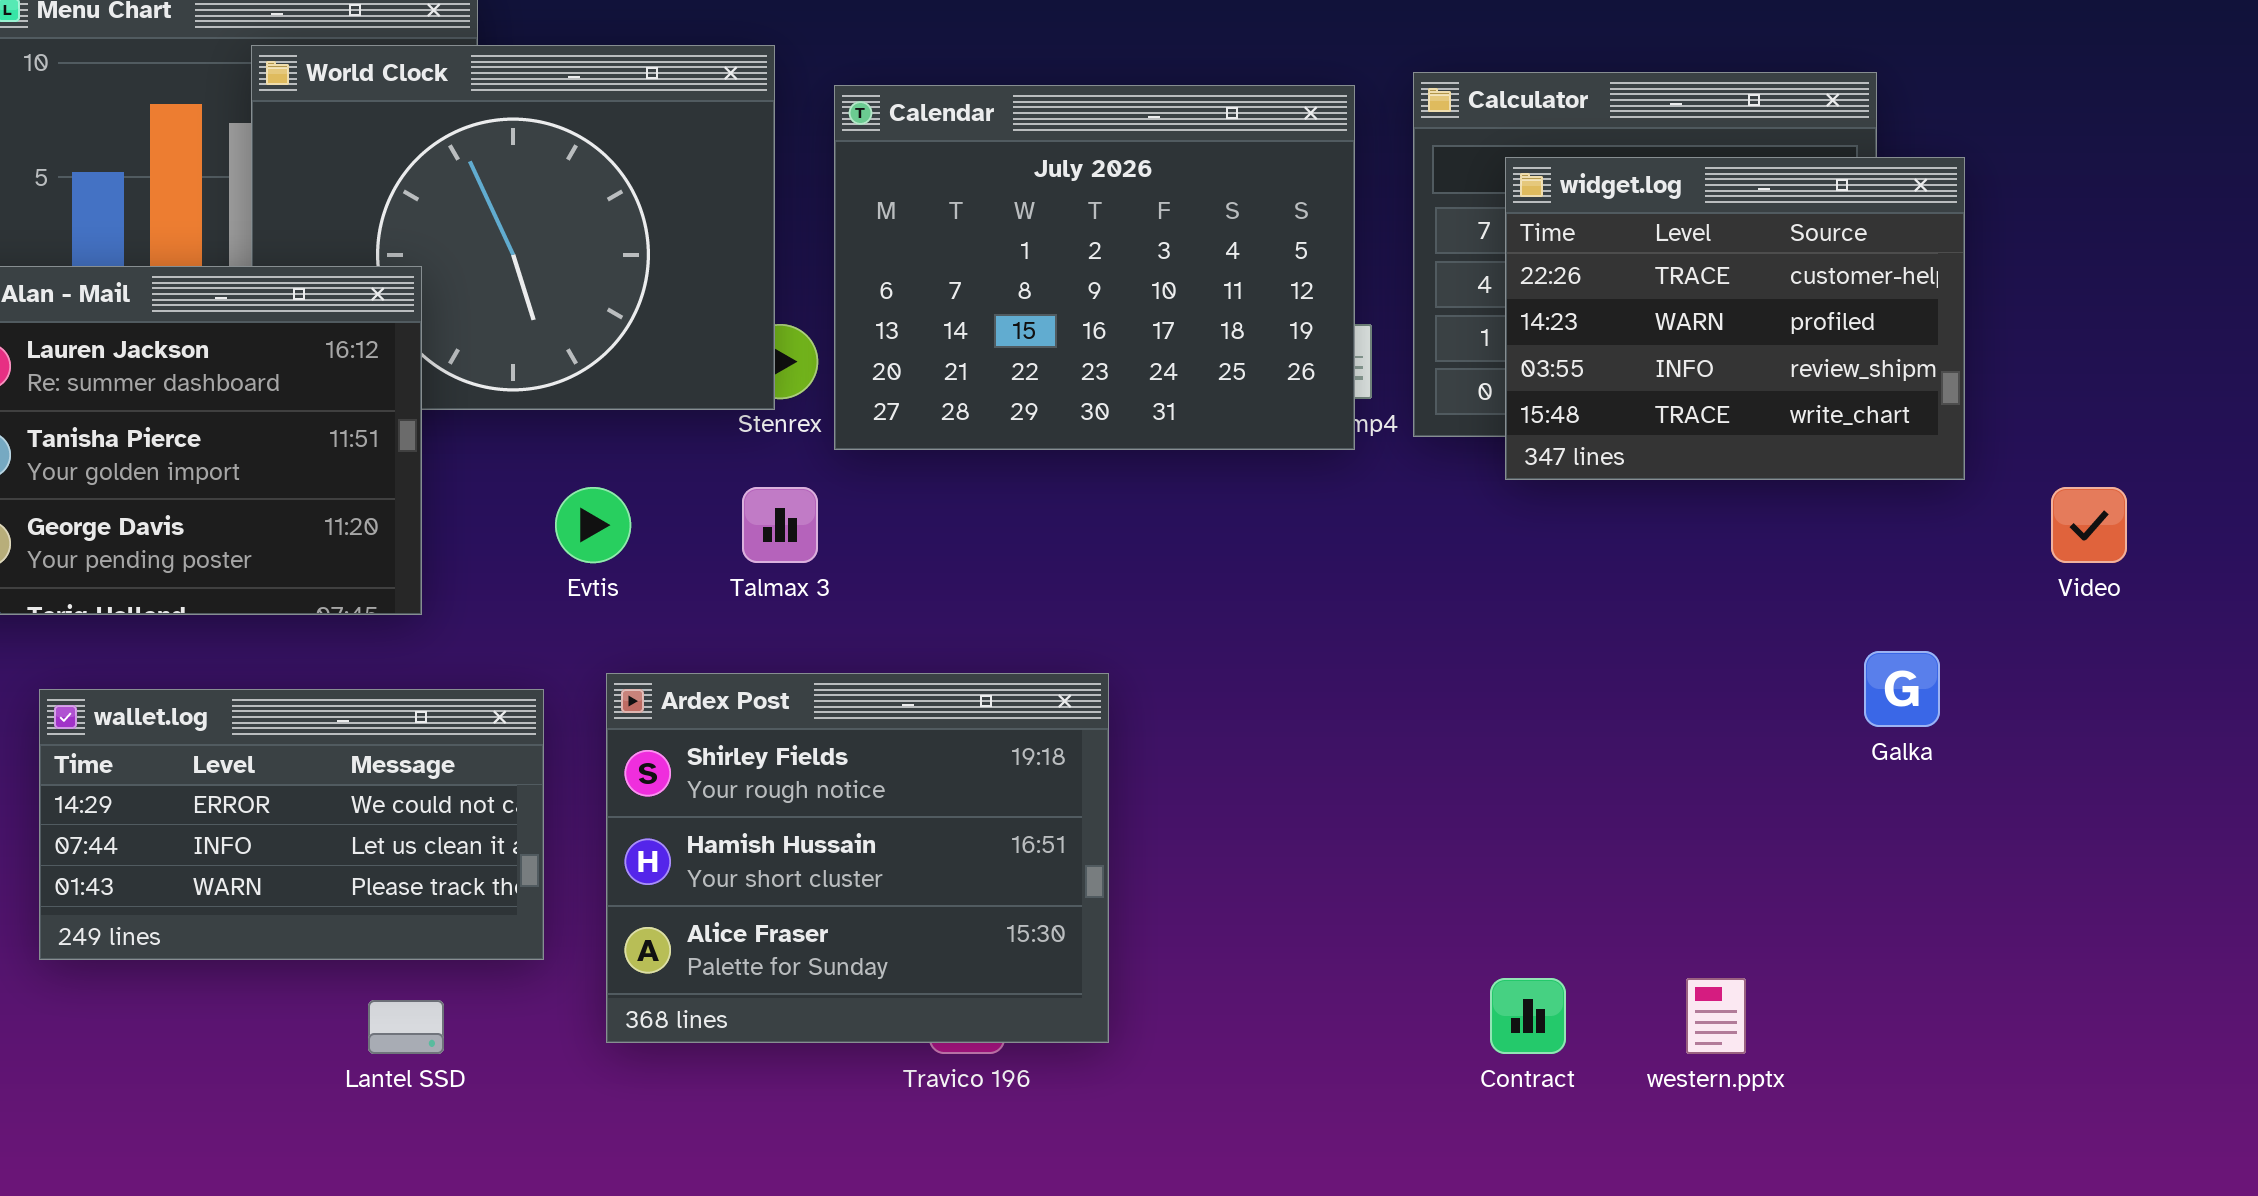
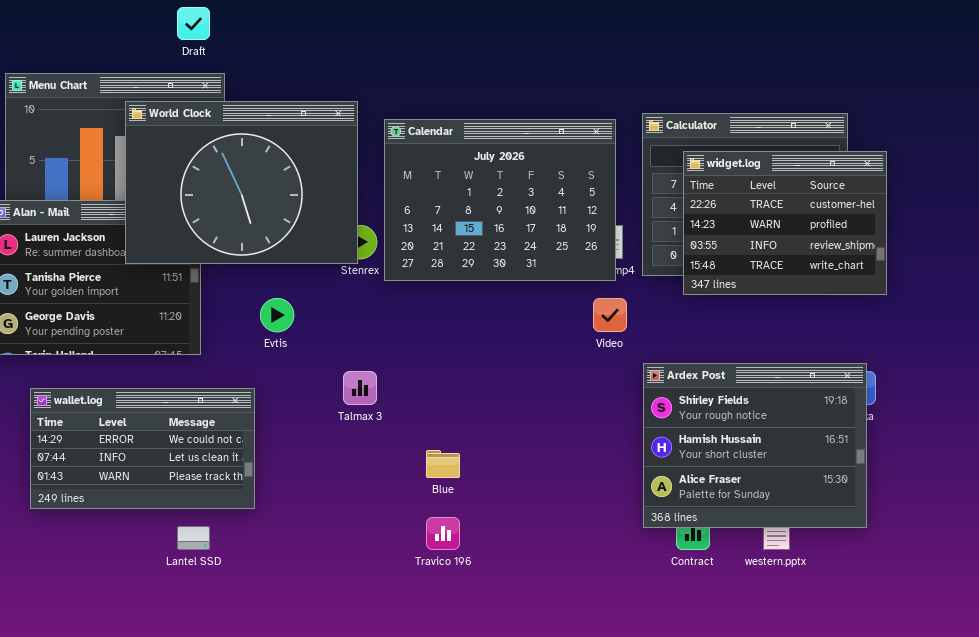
World Clock: [251,45,775,410] -> [125,101,358,264], raised
Talmax 3: [742,487,818,563] -> [343,371,377,405], moved
Video: [2051,487,2127,563] -> [593,298,627,332], moved
Ardex Post: [606,673,1109,1043] -> [643,363,867,528], moved

